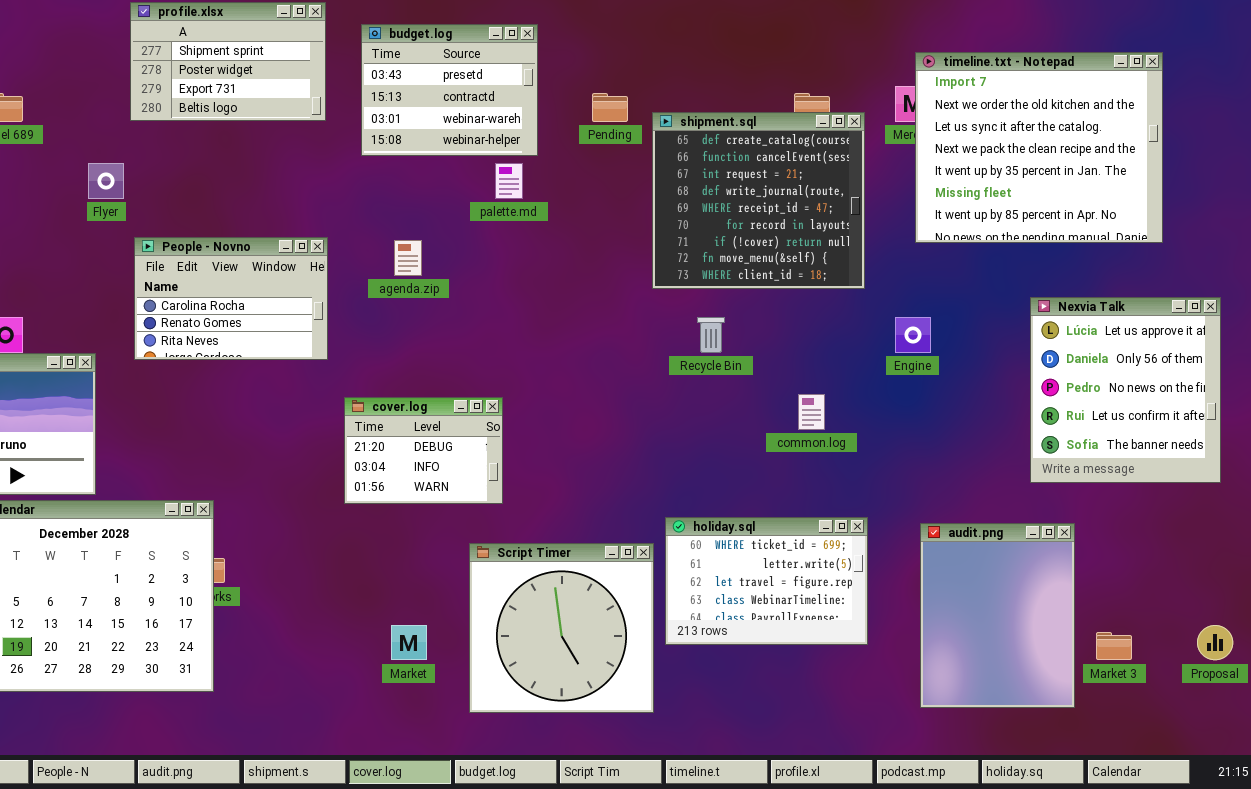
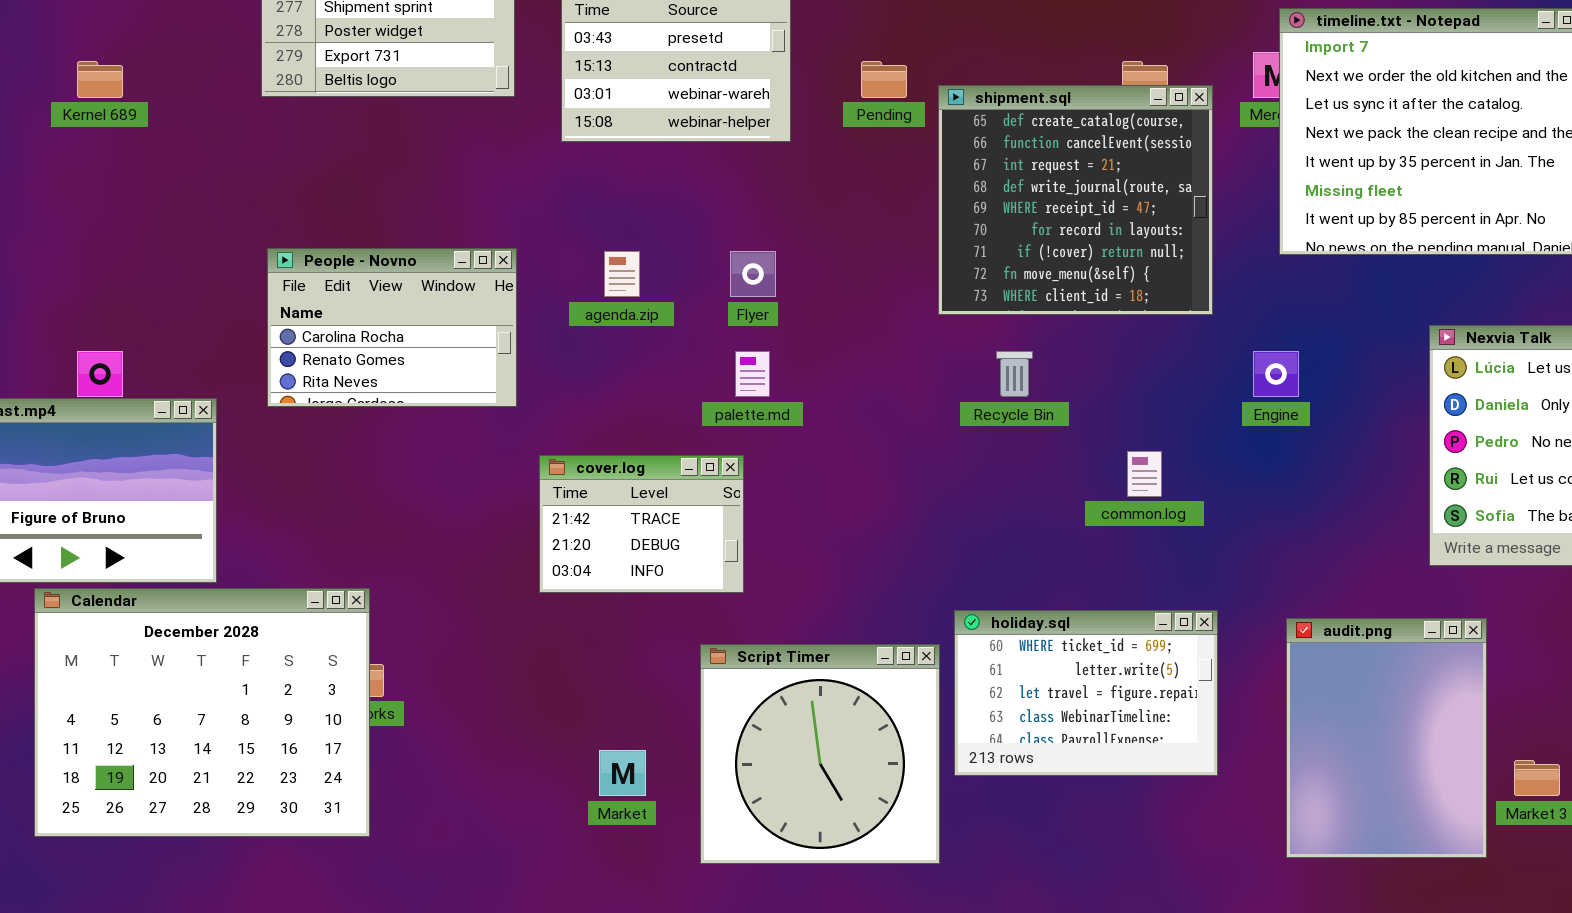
Flyer: [88,163,124,199] -> [730,251,776,297], moved
palette.md: [495,163,523,199] -> [735,351,770,397], moved
cover.log: [344,397,503,504] -> [539,455,744,593], scrolled up 1 row

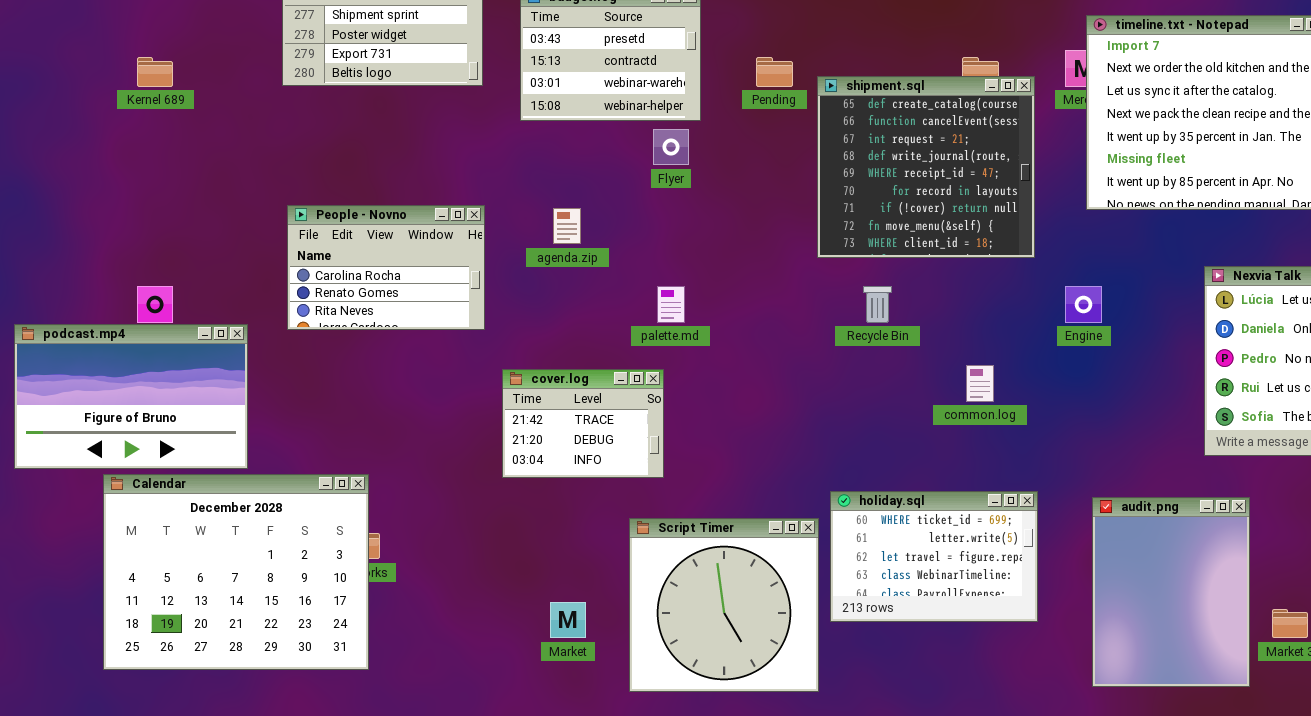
Flyer: [730,251,776,297] -> [653,129,689,165], moved

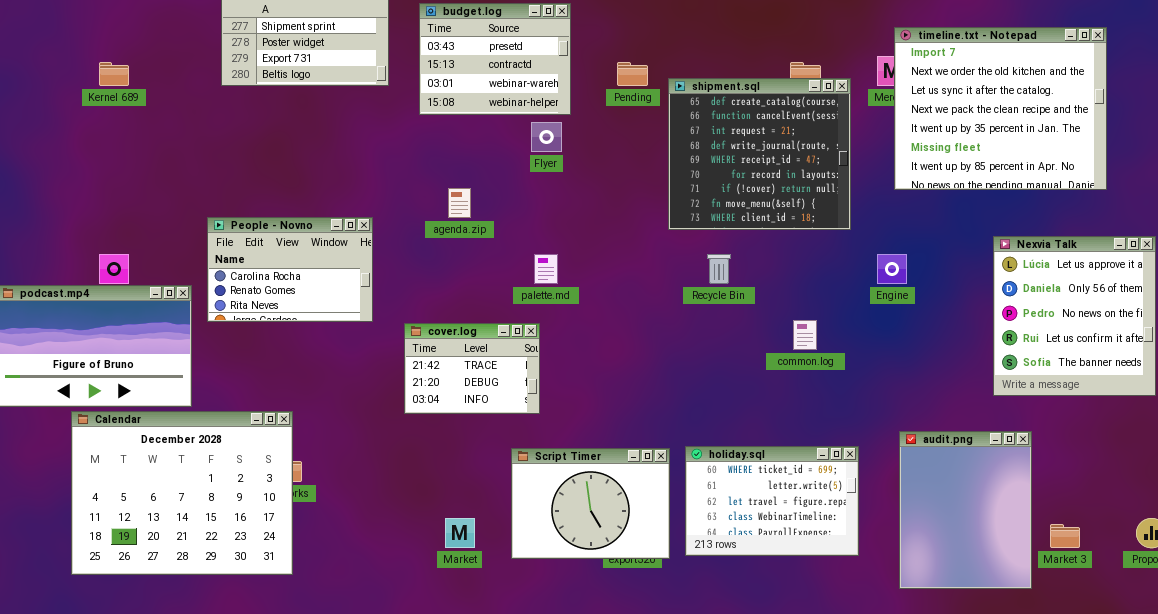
People - Novno: [287,205,485,330] -> [207,217,373,322], moved
holiday.sql: [830,491,1038,622] -> [685,446,859,556], moved
Script Timer: [629,518,819,692] -> [511,448,670,559], resized

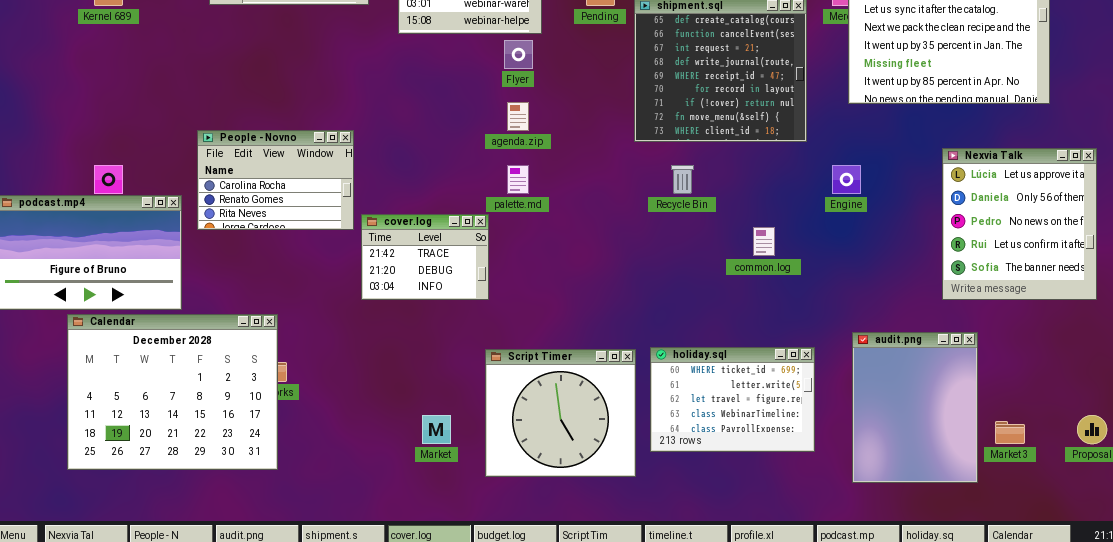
agenda.zip: [448,188,471,218] -> [507,102,529,131], moved
cover.log: [404,323,540,414] -> [361,214,489,300], moved
Script Timer: [511,448,670,559] -> [485,349,636,477], resized

